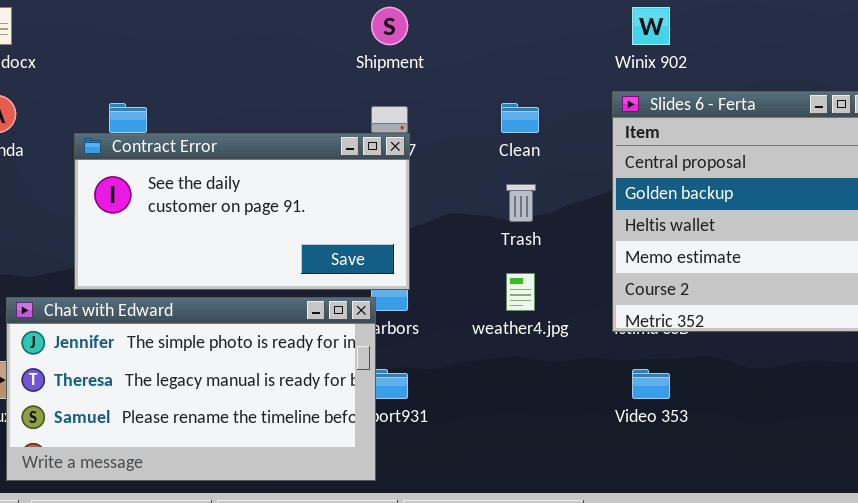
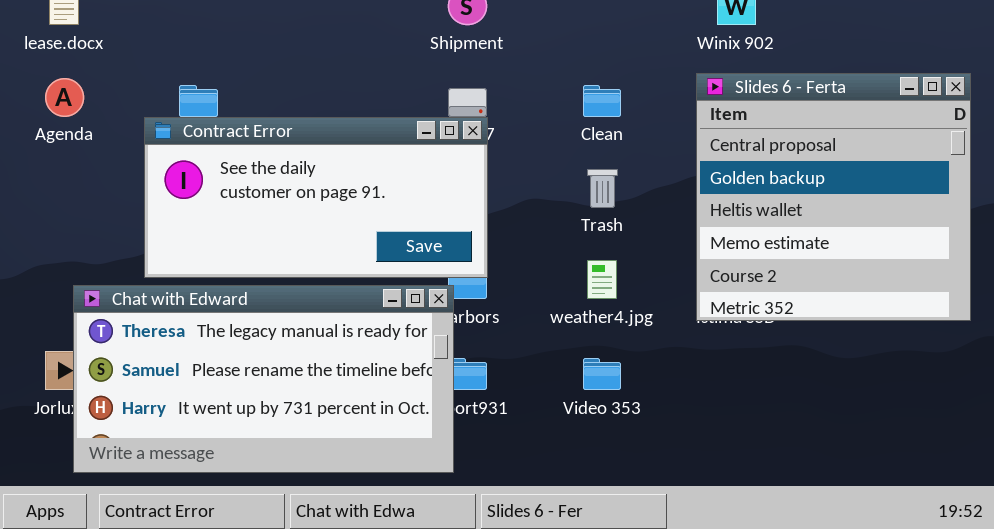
Chat with Edward: [6,297,376,481] -> [73,285,454,473], scrolled down 1 row
Video 353: [632,369,670,399] -> [583,358,621,390], moved

